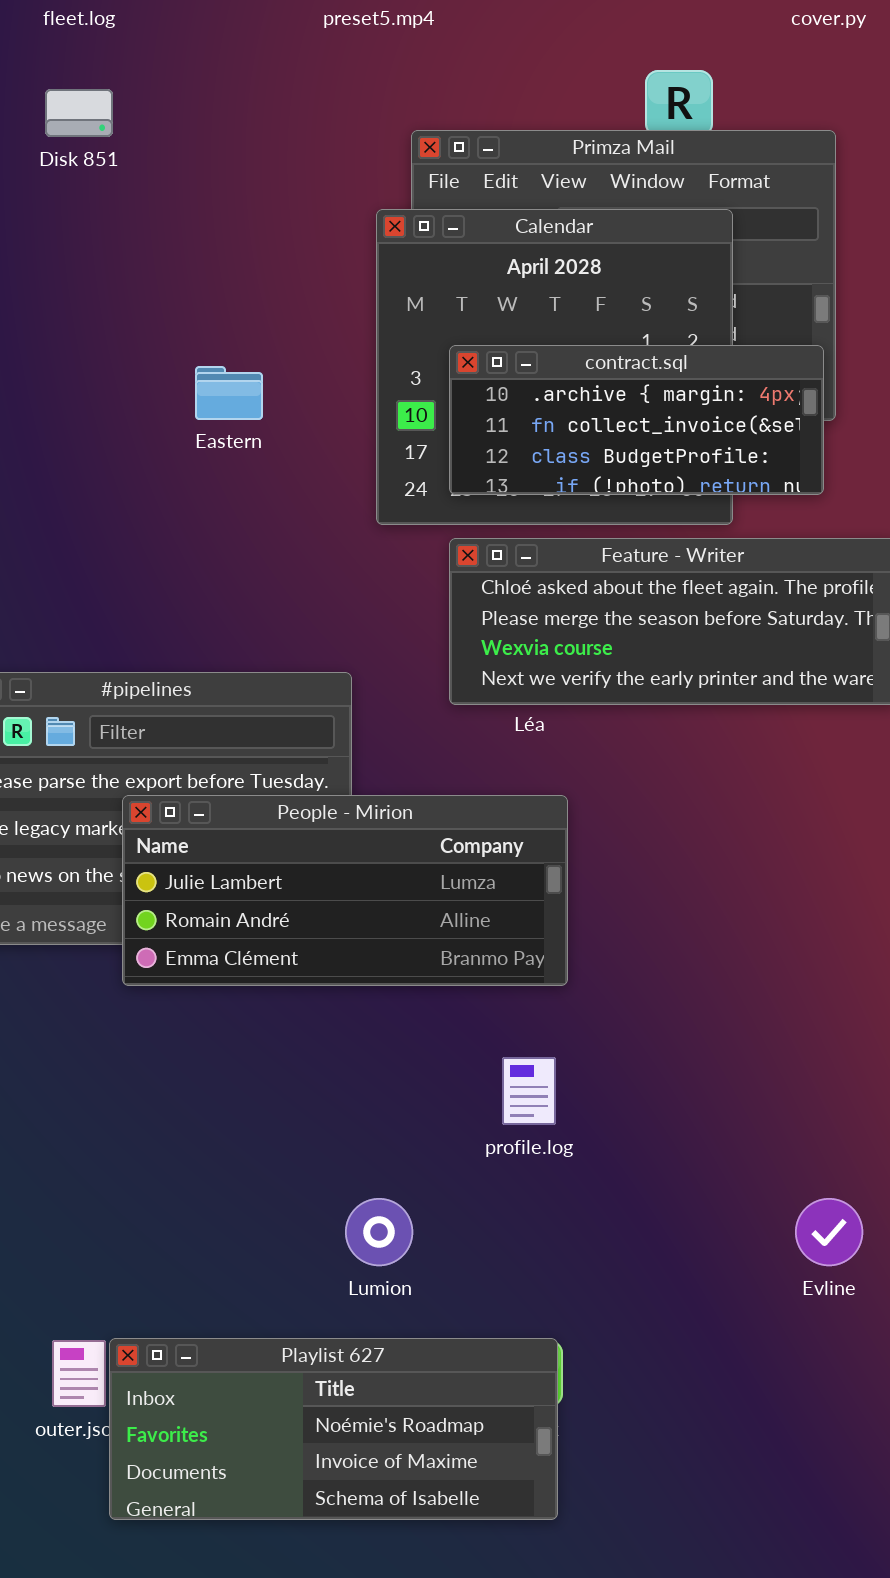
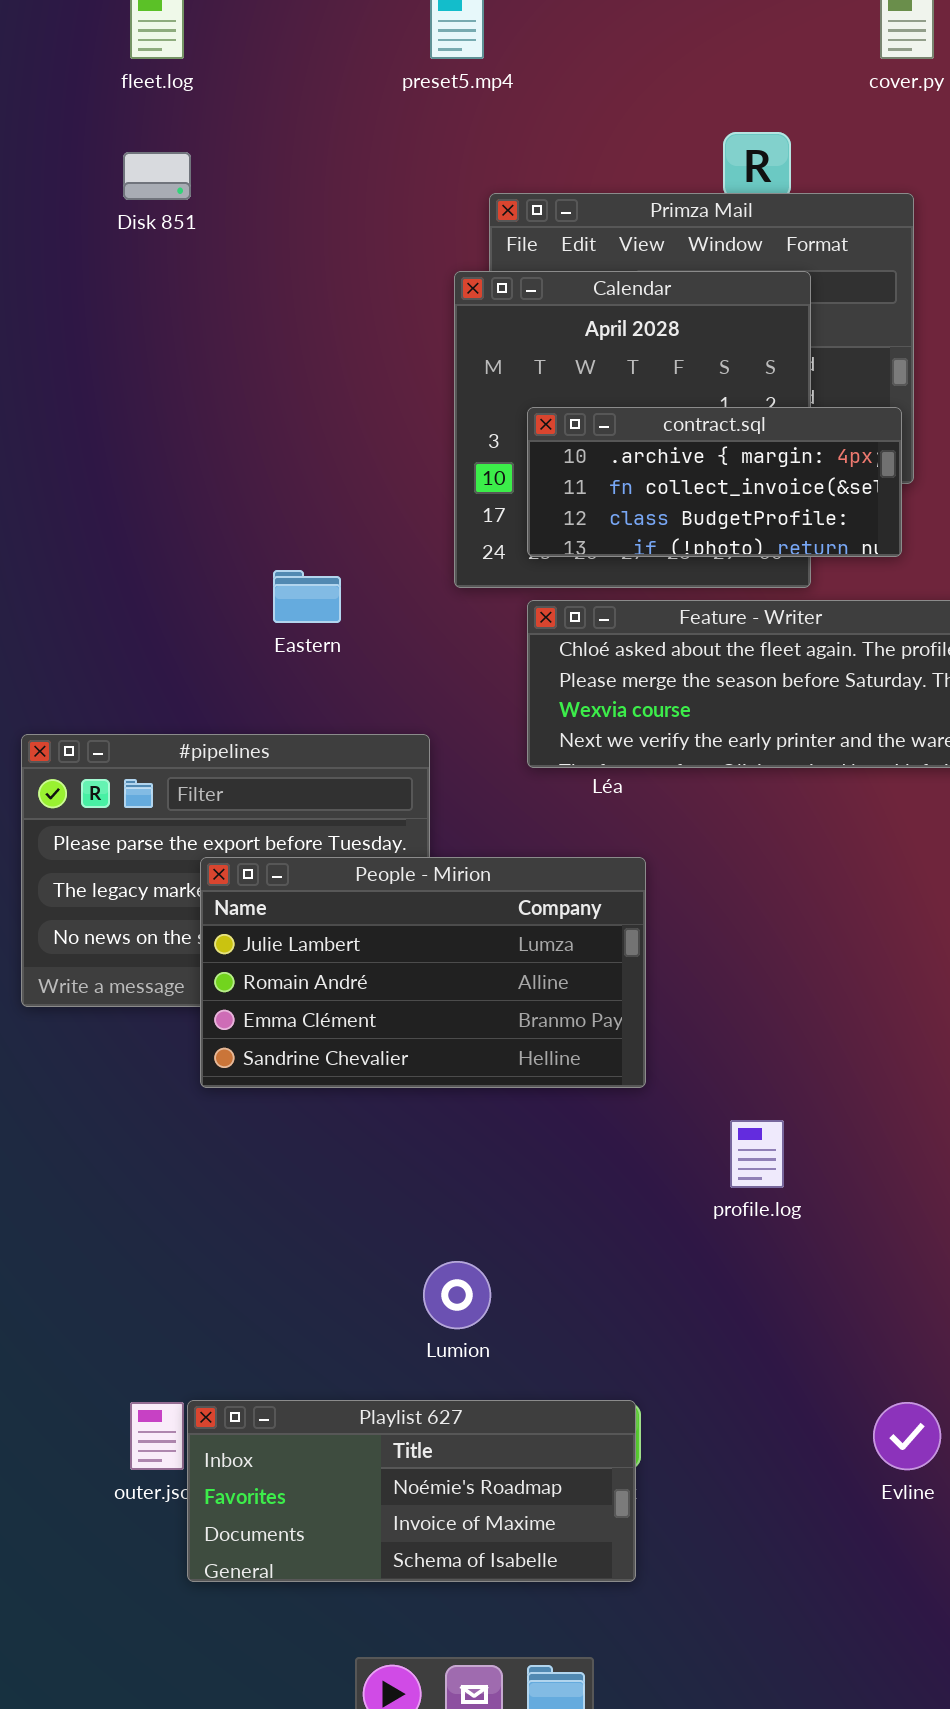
Eastern: [195,366,263,420] -> [273,570,341,623], moved
People - Mirion: [122,795,568,986] -> [200,857,646,1088], resized
profile.log: [502,1057,556,1125] -> [730,1120,784,1188], moved
Evline: [795,1198,863,1266] -> [873,1402,941,1470], moved

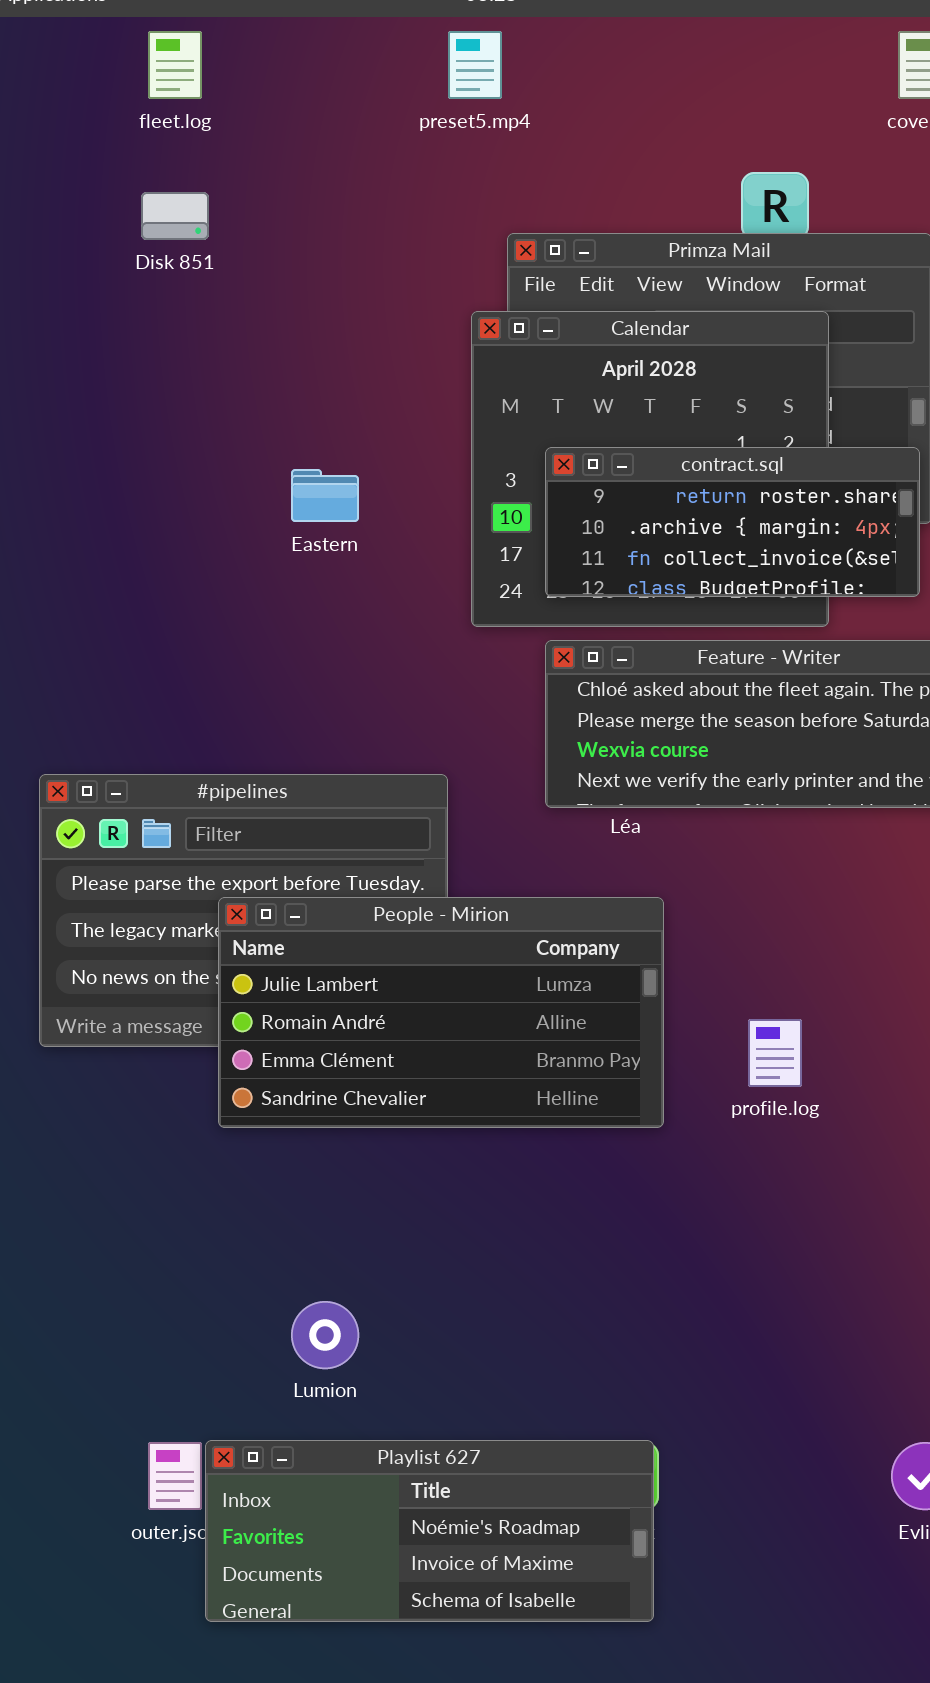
contract.sql: [527,407,902,557] -> [545,447,920,597], scrolled up 1 row
Eastern: [273,570,341,623] -> [291,469,359,522], moved
profile.log: [730,1120,784,1188] -> [748,1019,802,1087], moved
Lumion: [423,1261,491,1329] -> [291,1301,359,1369], moved

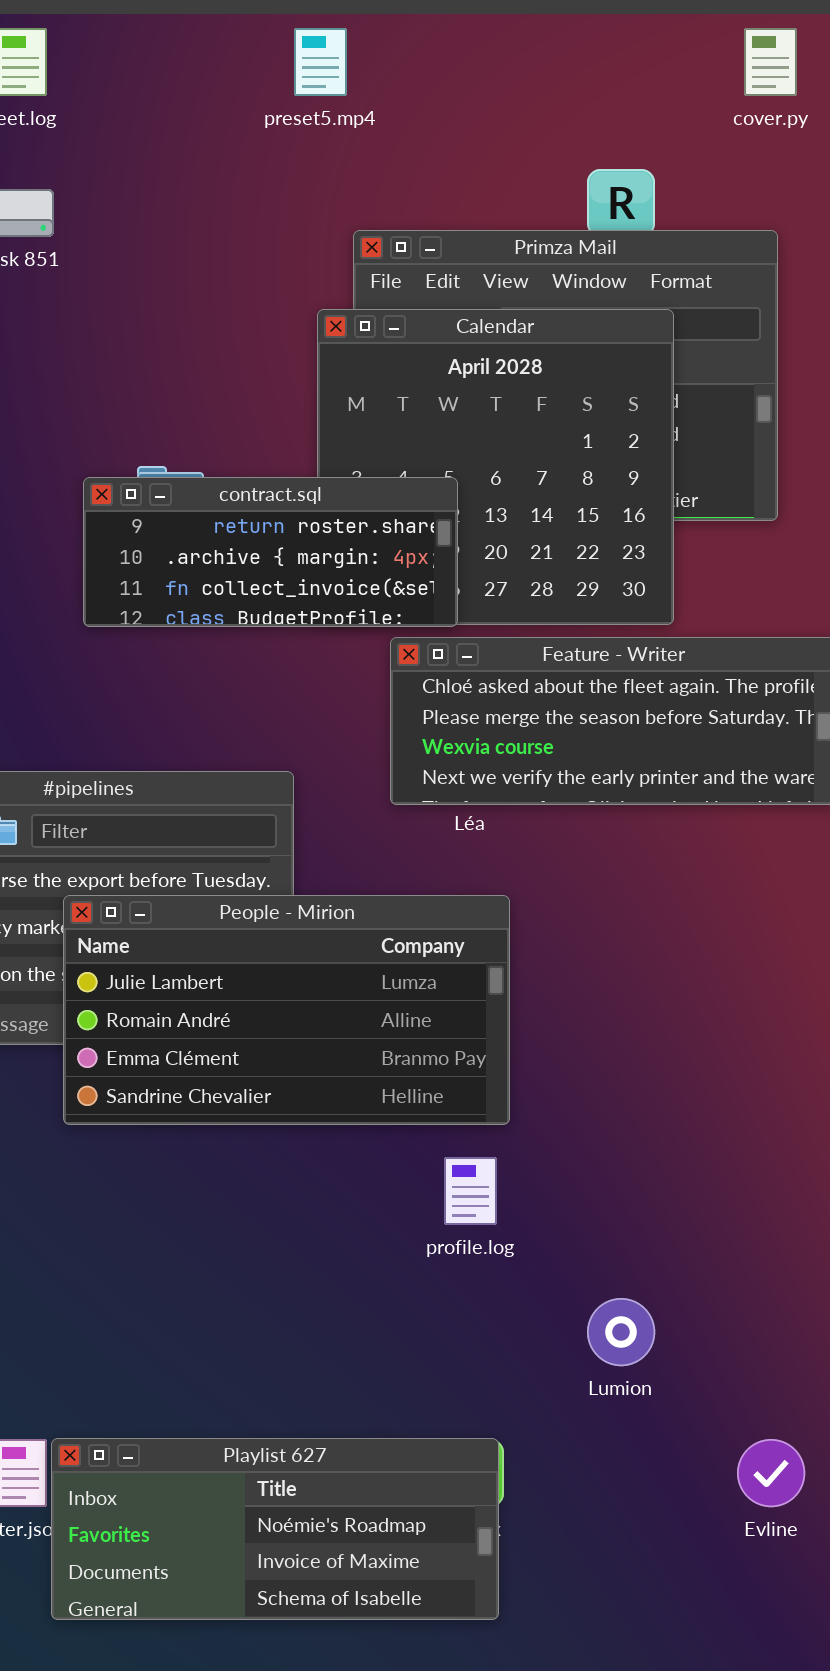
contract.sql: [545,447,920,597] -> [83,477,458,627], moved
profile.log: [748,1019,802,1087] -> [444,1157,497,1225], moved
Lumion: [291,1301,359,1369] -> [587,1298,655,1366], moved

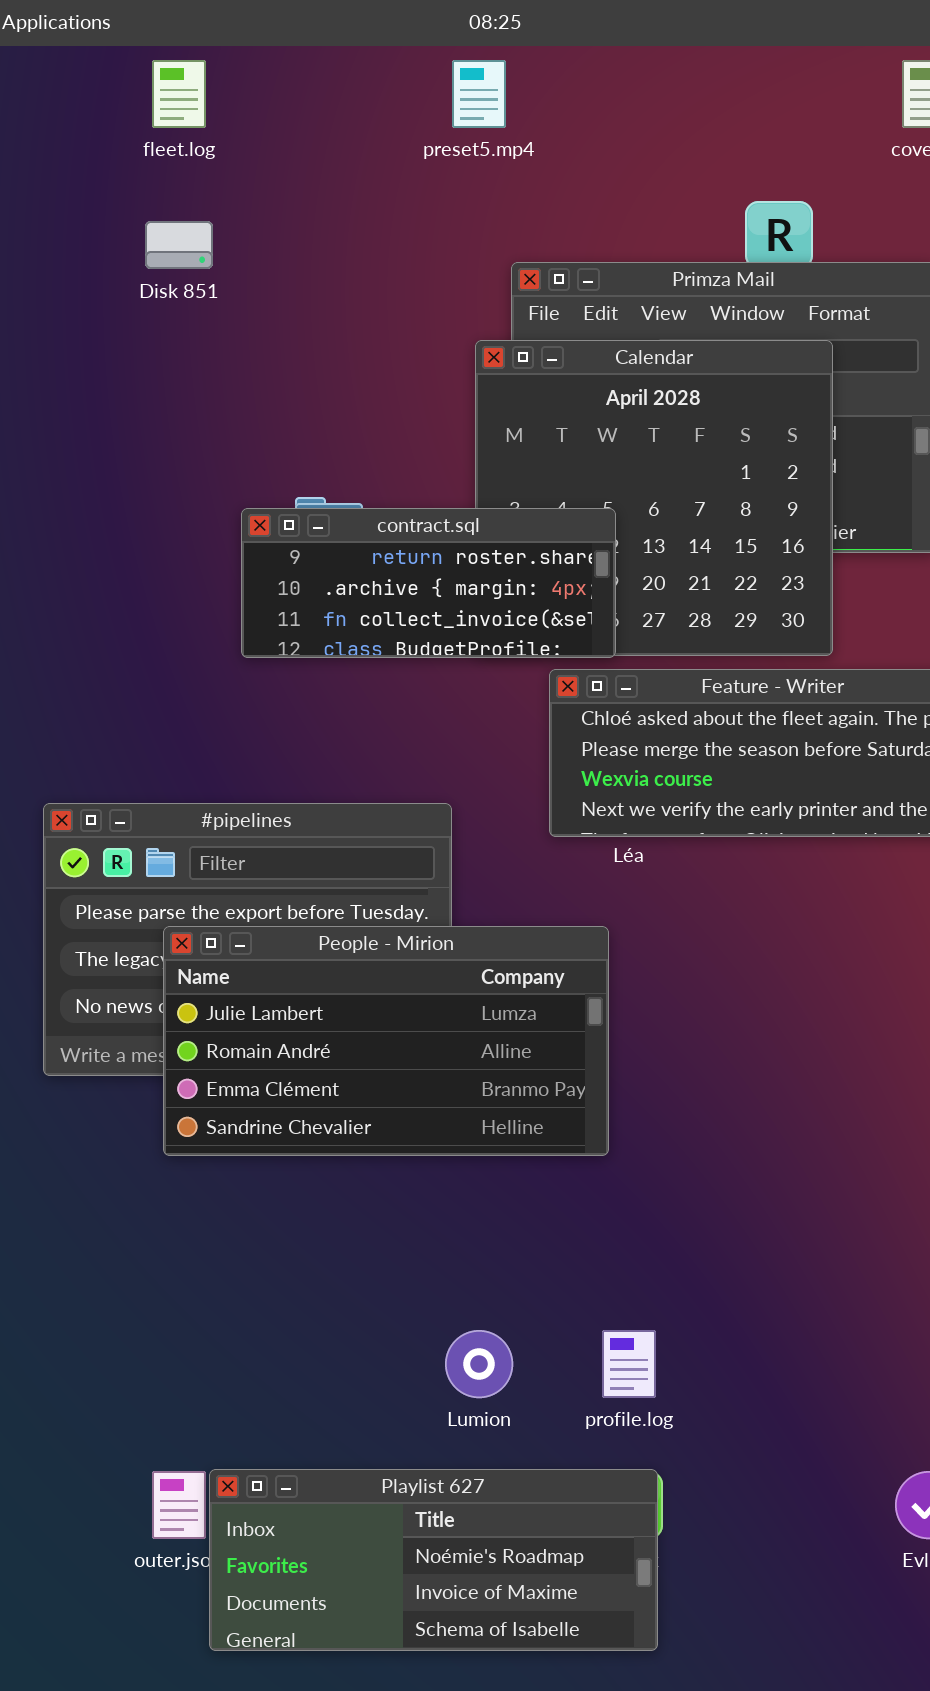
People - Mirion: [63,895,510,1125] -> [163,926,609,1156], moved
profile.log: [444,1157,497,1225] -> [602,1330,656,1398], moved
Lumion: [587,1298,655,1366] -> [445,1330,513,1398], moved

